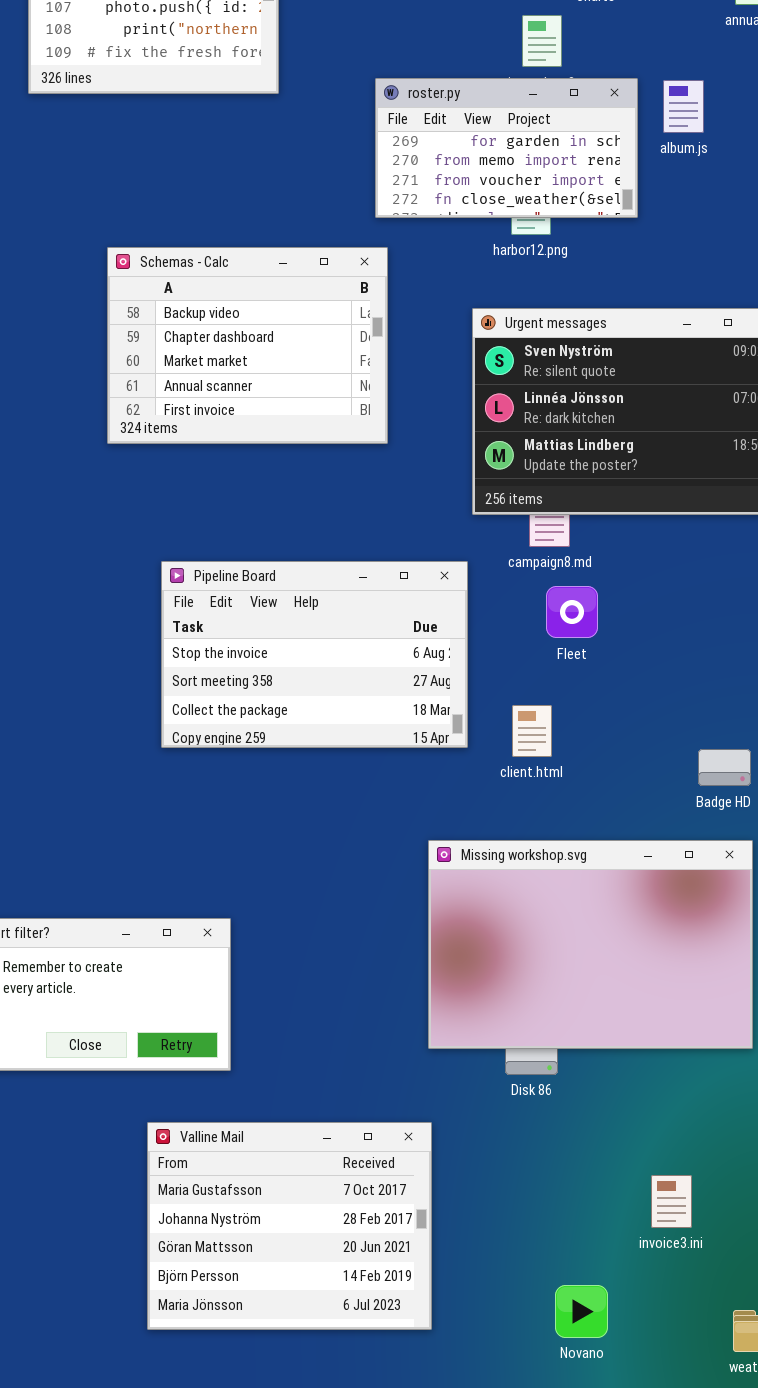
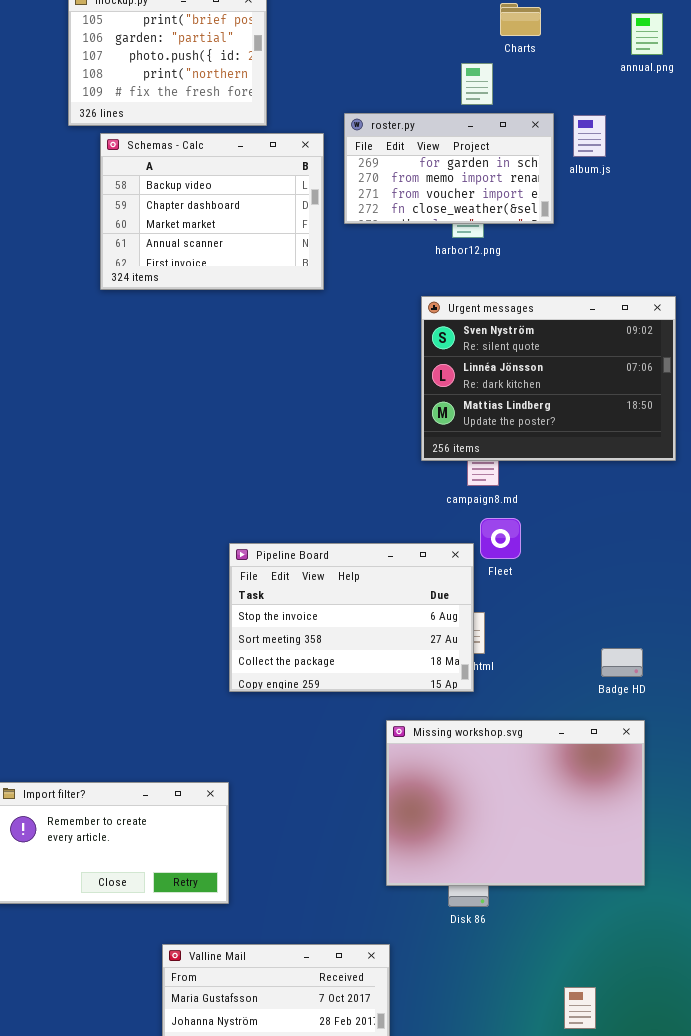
Schemas - Calc: [107,247,388,444] -> [100,133,324,290], moved
Pipeline Board: [161,561,468,748] -> [229,543,474,692], moved

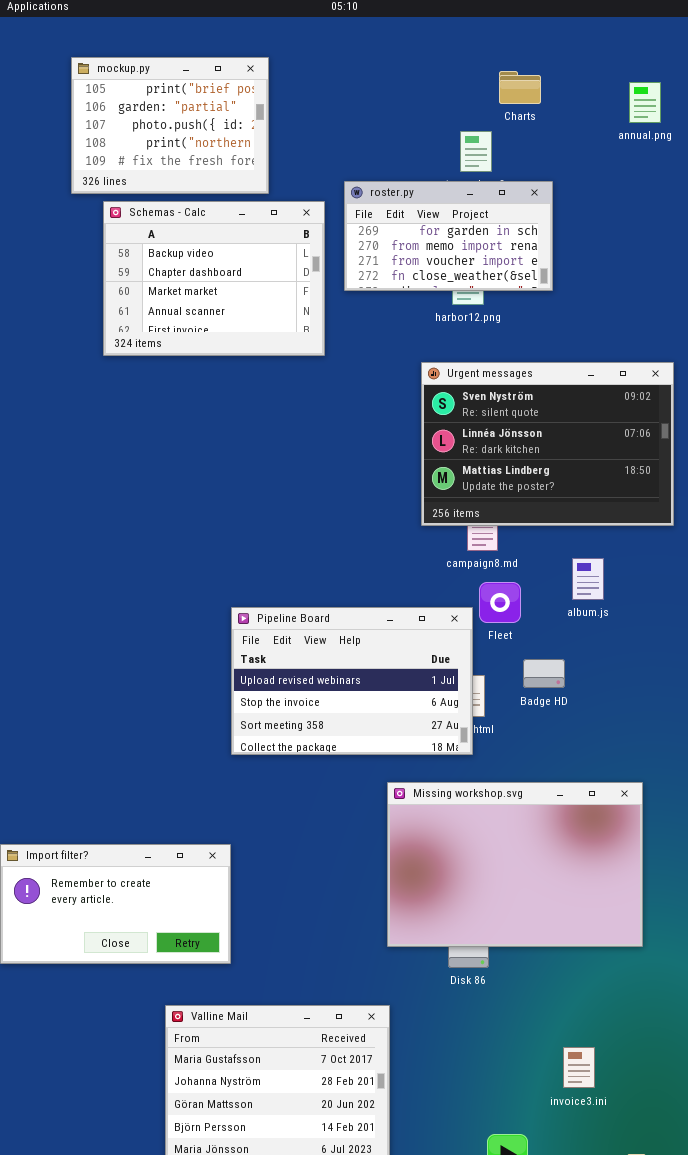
album.js: [573,115,606,157] -> [572,558,604,600], moved
Pipeline Board: [229,543,474,692] -> [231,607,473,755], scrolled up 1 row
Badge HD: [601,648,643,677] -> [523,659,565,688], moved

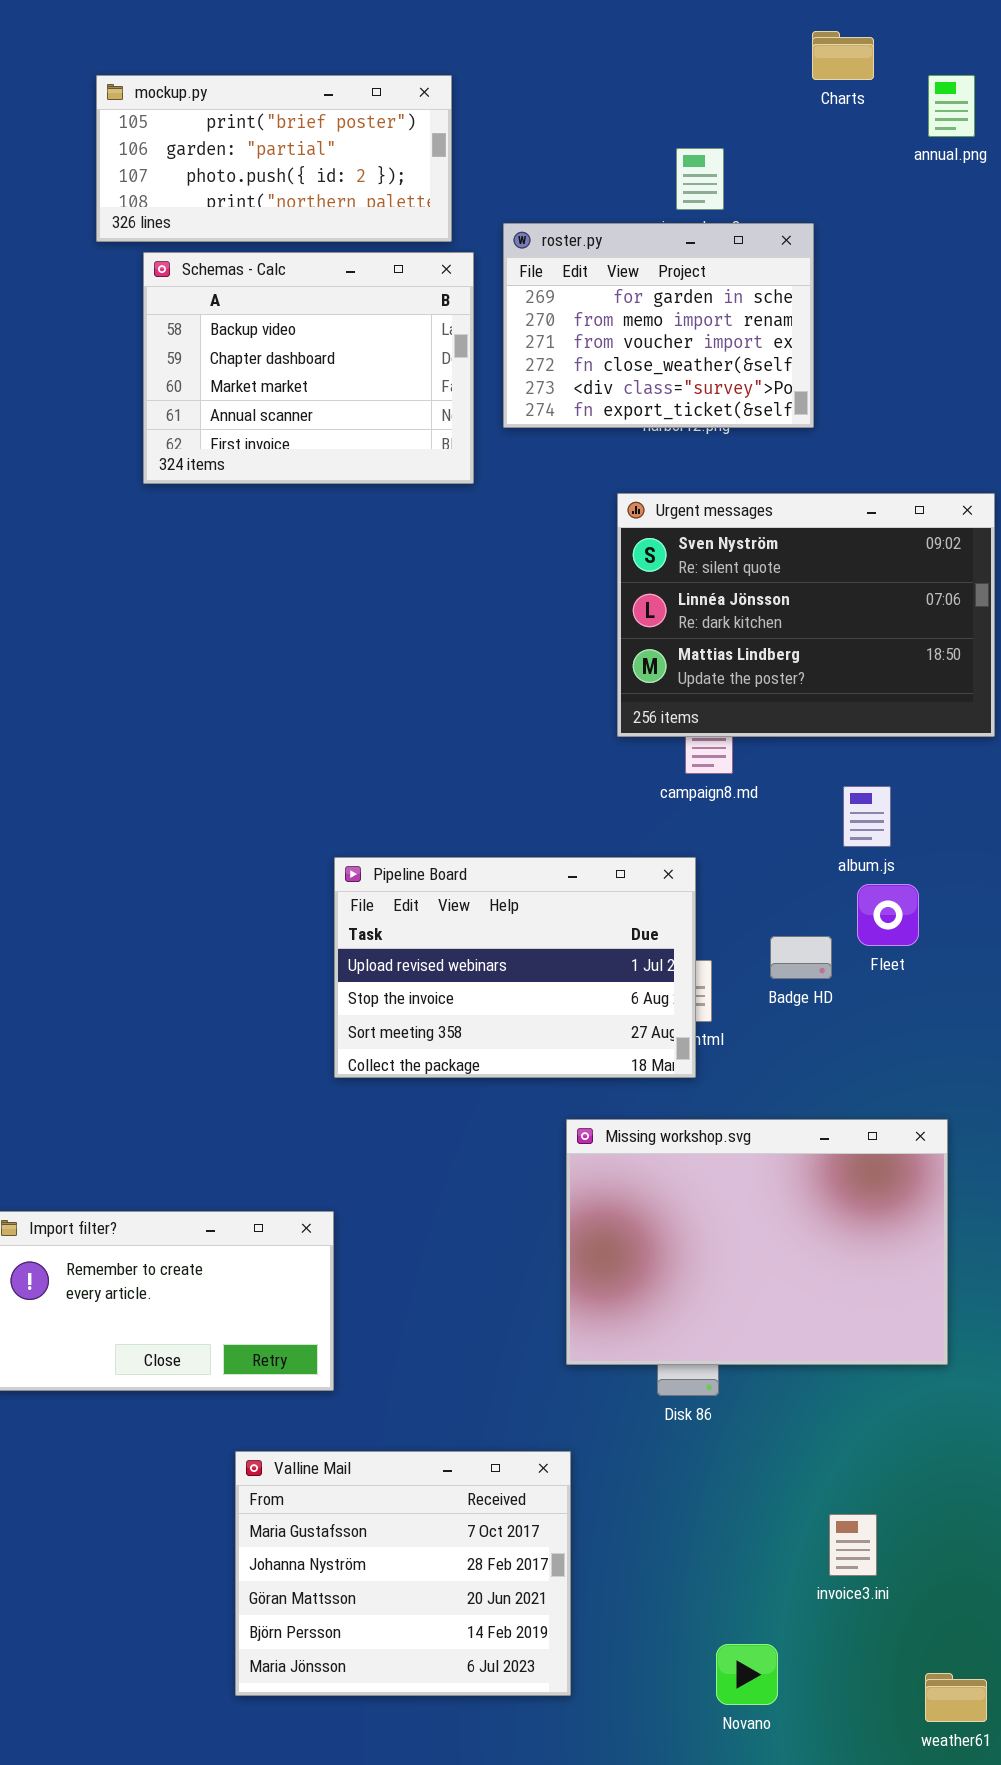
mockup.py: [71,57,269,194] -> [96,75,452,242], resized
Charts: [499,71,541,104] -> [812,31,874,80], moved
roster.py: [344,181,553,291] -> [503,223,814,428], resized
Fleet: [479,582,521,623] -> [857,884,919,946], moved

